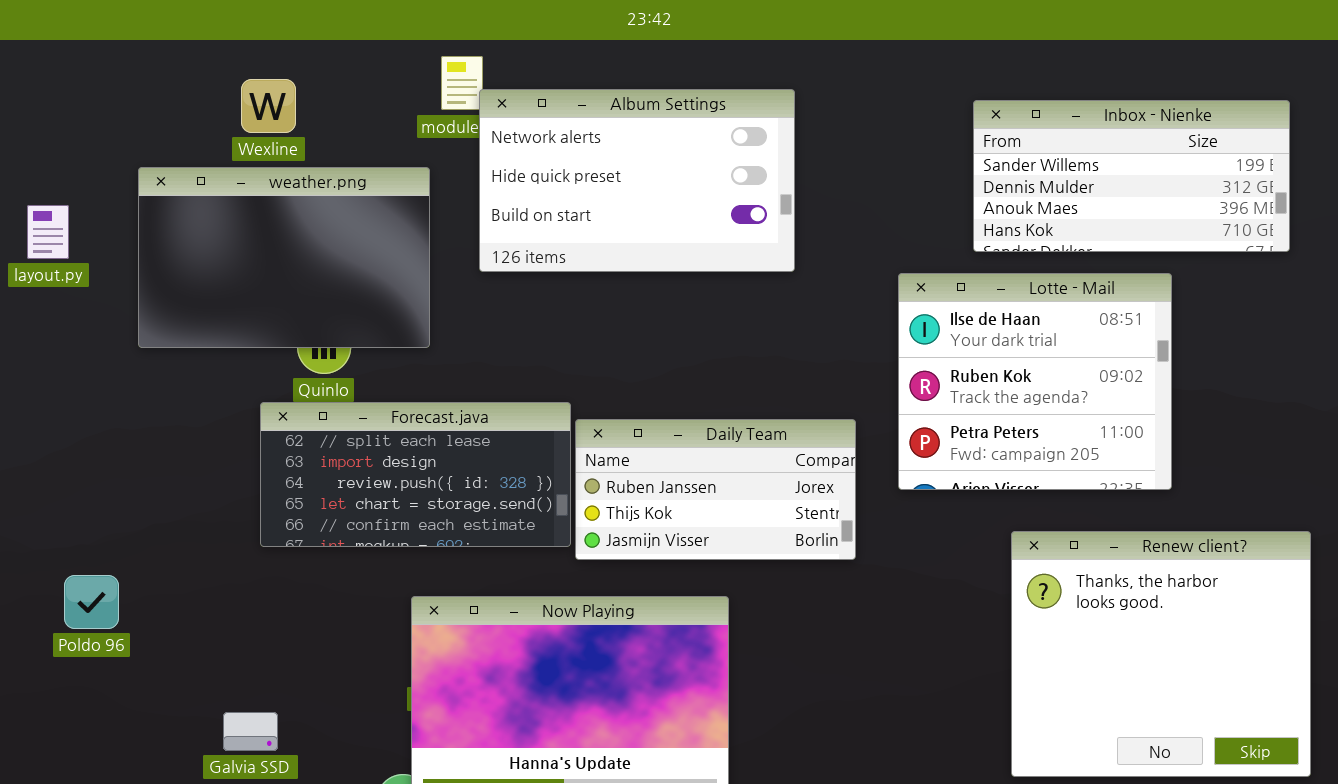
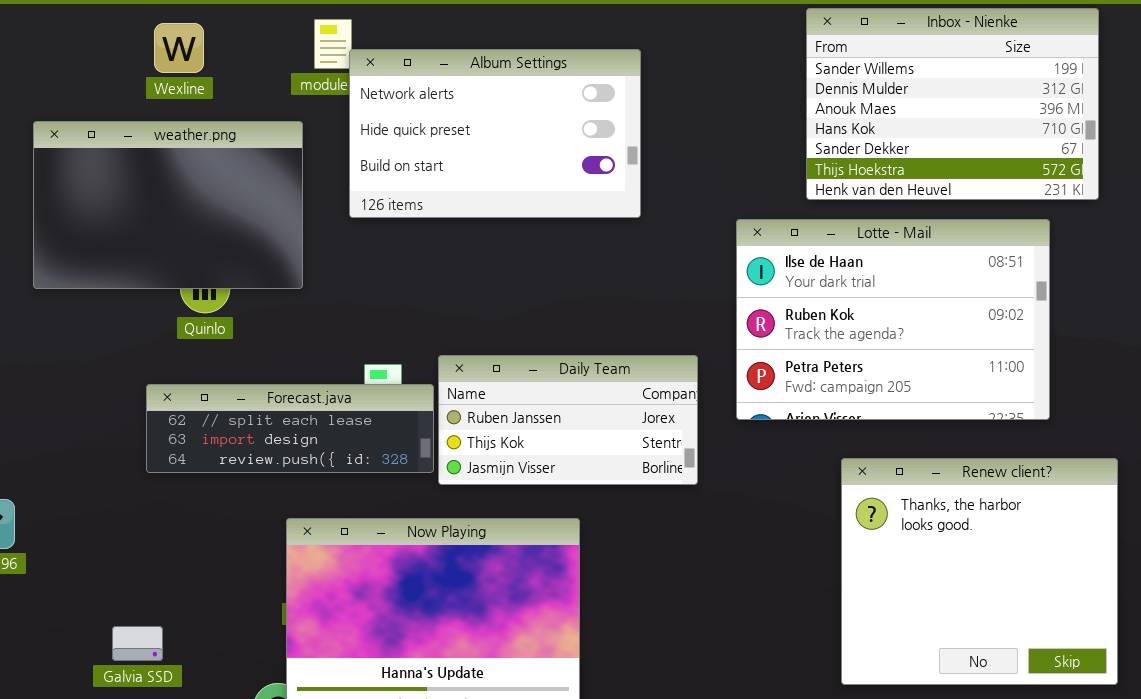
Wexline: [241,79,296,133] -> [154,23,204,73], moved
Inbox - Nienke: [973,100,1290,252] -> [806,8,1099,200], resized
Lotte - Mail: [898,273,1172,490] -> [736,219,1050,420], resized
Forecast.java: [260,402,571,547] -> [146,384,434,473], resized

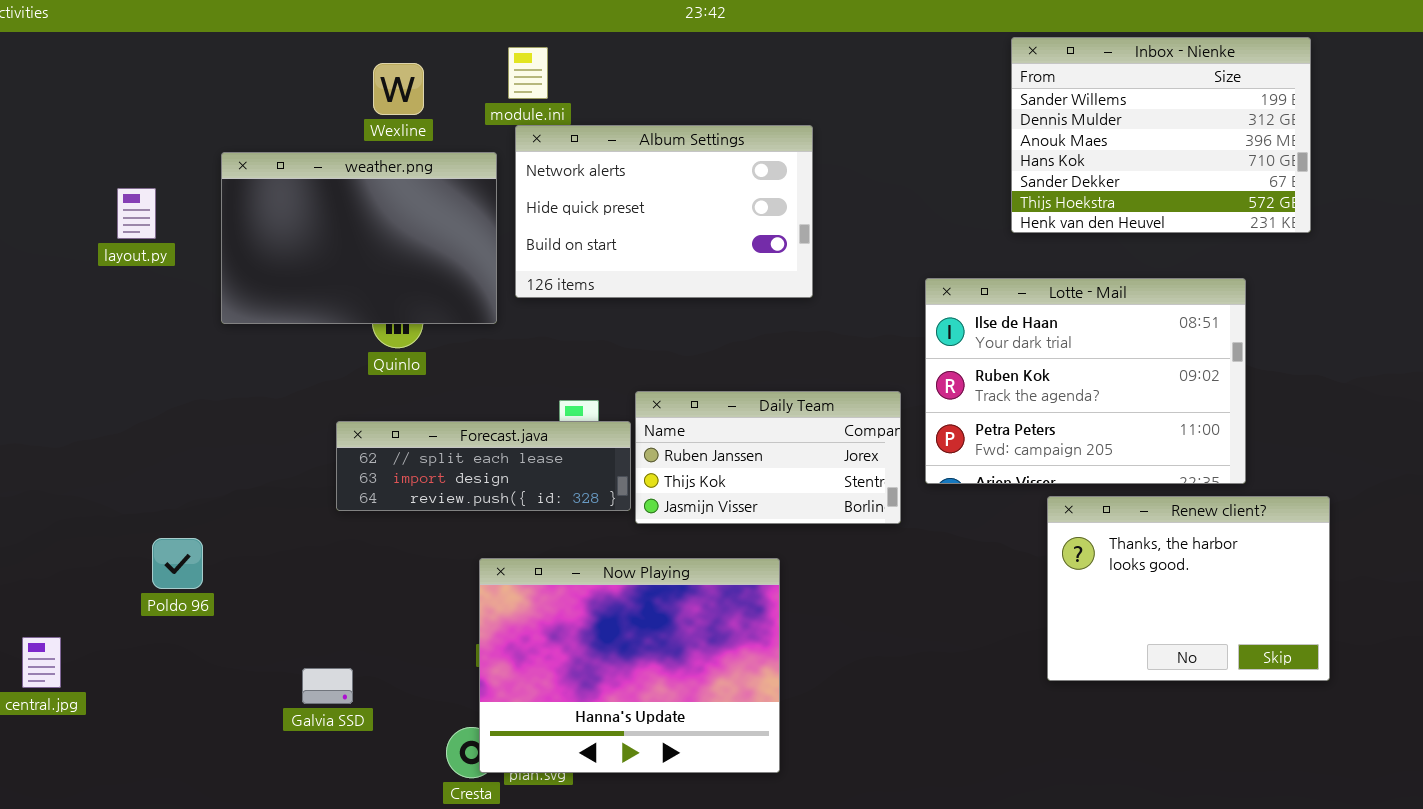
Wexline: [154,23,204,73] -> [373,63,424,115], moved
Album Settings: [349,49,641,218] -> [515,125,813,298], moved
Lotte - Mail: [736,219,1050,420] -> [925,278,1246,484], moved
Renew client?: [841,458,1118,685] -> [1047,496,1330,681], resized

